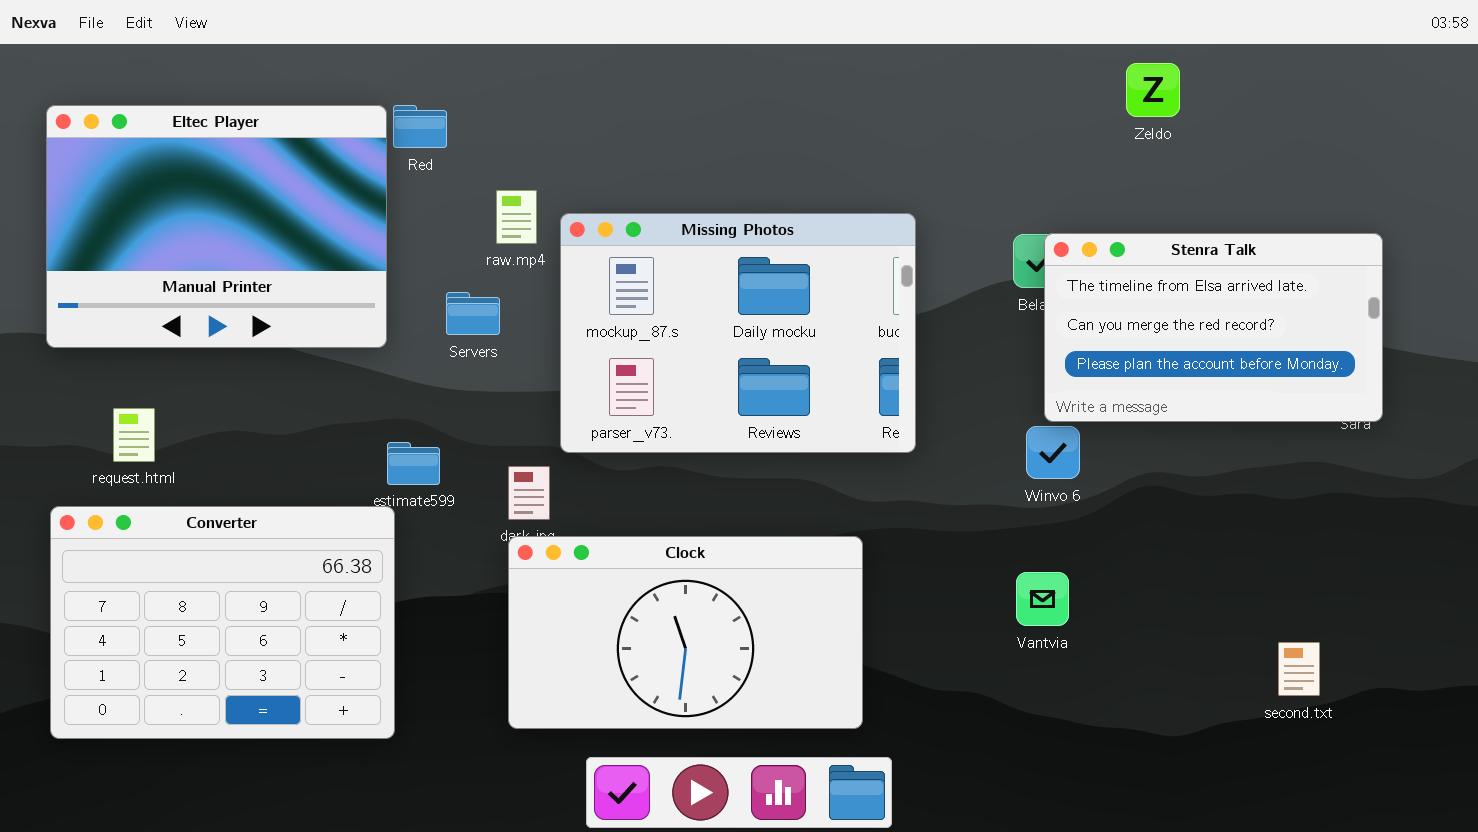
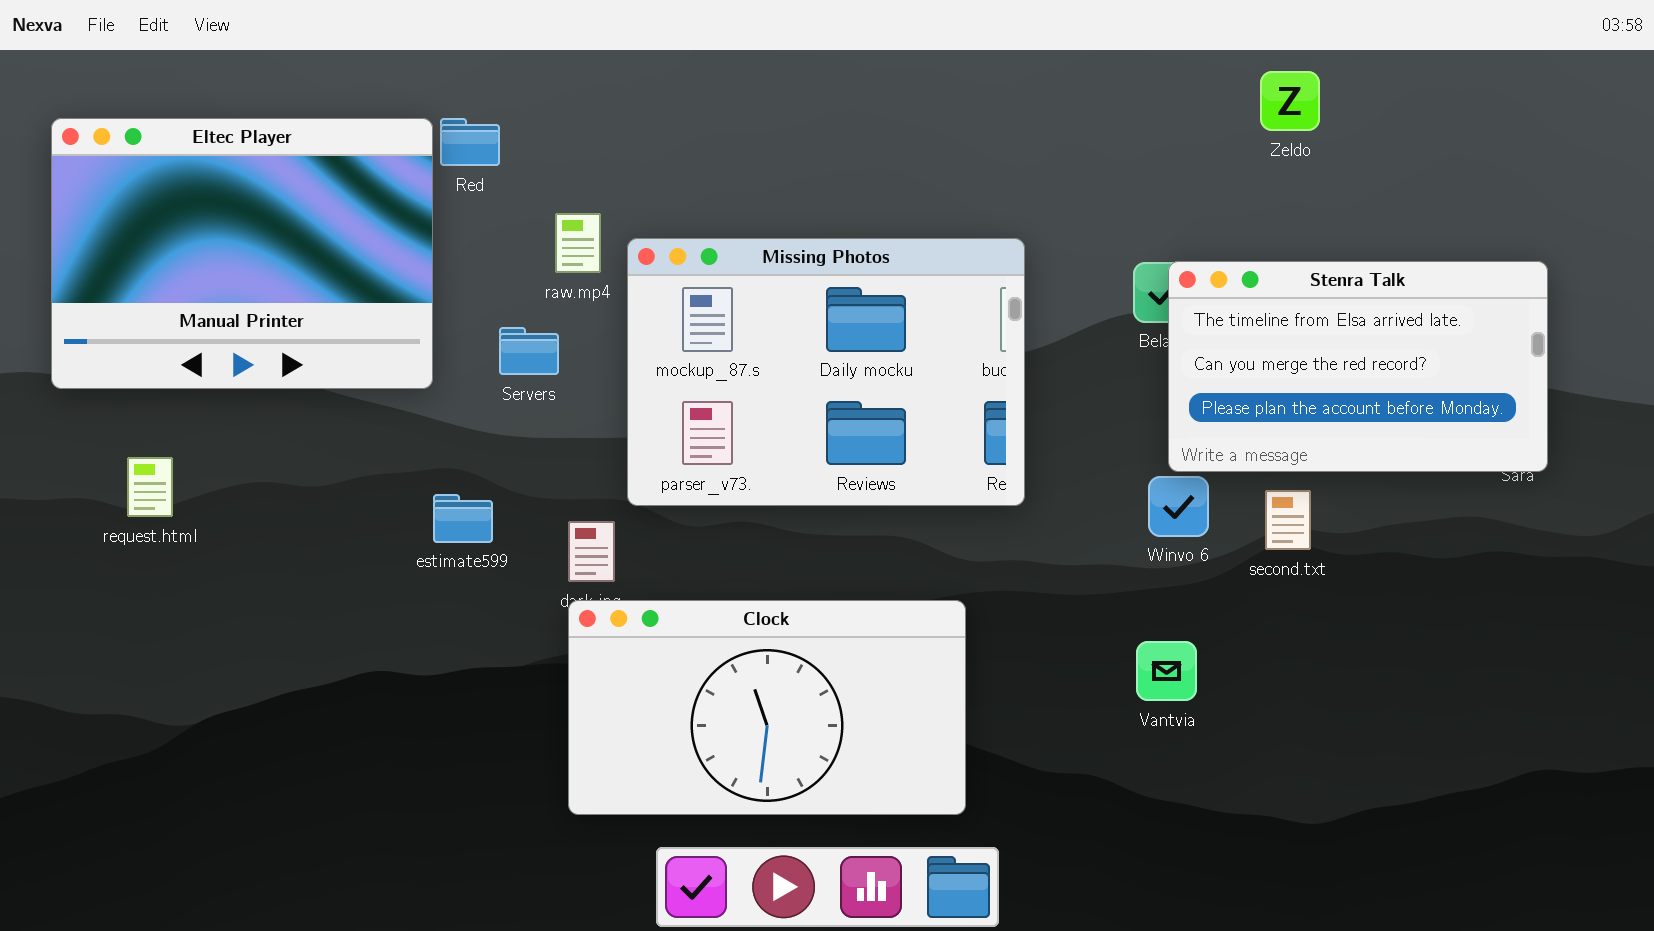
Converter: [50,506,395,739] -> none, closed
second.txt: [1278,642,1320,696] -> [1265,490,1311,550], moved

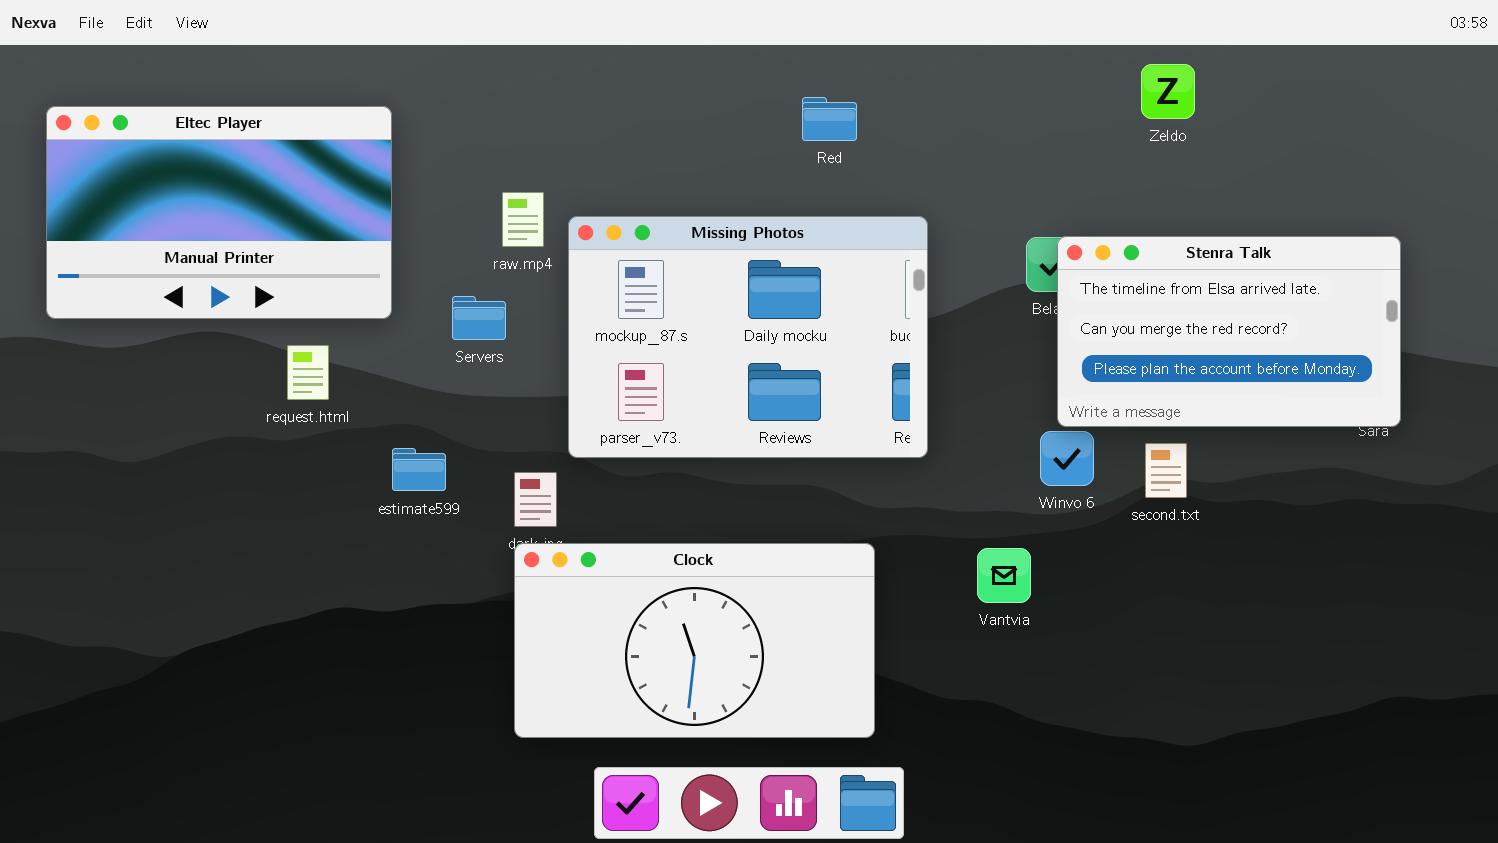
Eltec Player: [51,118,433,389] -> [46,106,392,319], resized
Red: [440,118,500,166] -> [802,97,857,141], moved
request.html: [127,457,173,517] -> [287,345,329,400], moved
Vantvia: [1136,641,1197,701] -> [977,548,1031,603], moved

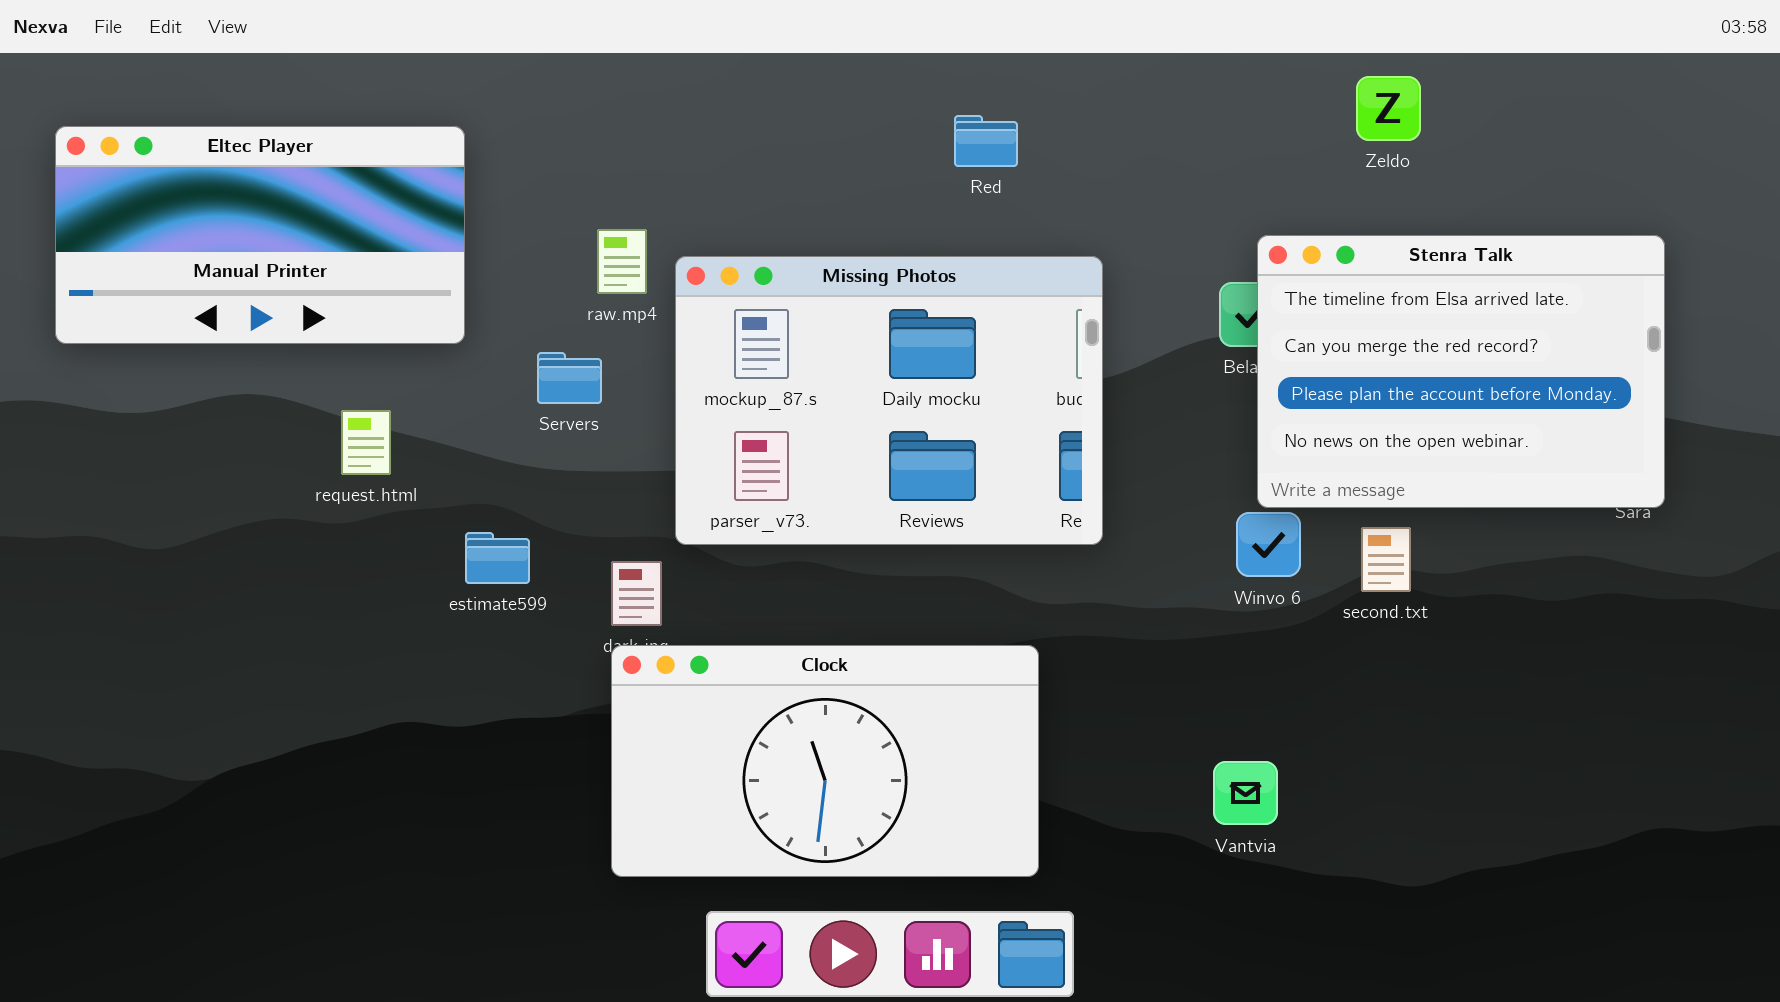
Eltec Player: [46,106,392,319] -> [55,126,465,344], resized
Stenra Talk: [1057,236,1401,427] -> [1257,235,1665,508], resized
Vantvia: [977,548,1031,603] -> [1213,761,1278,825], moved

